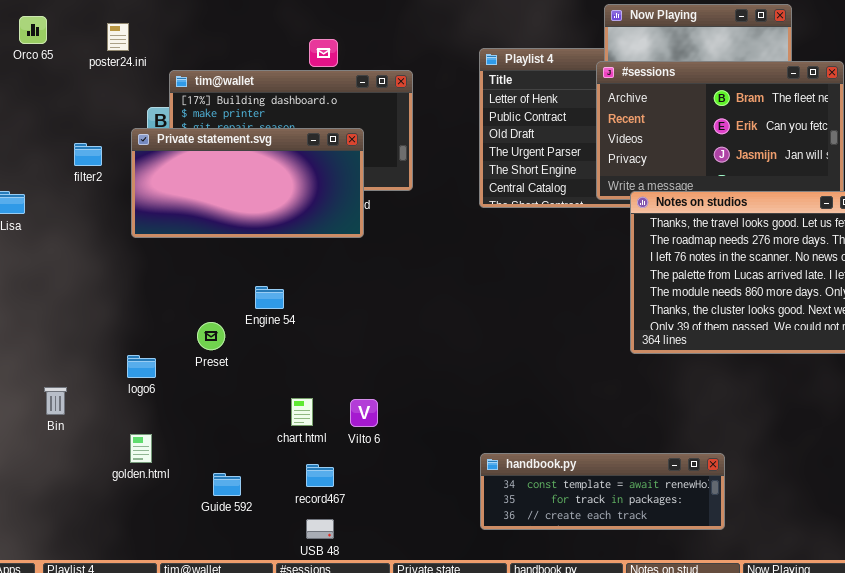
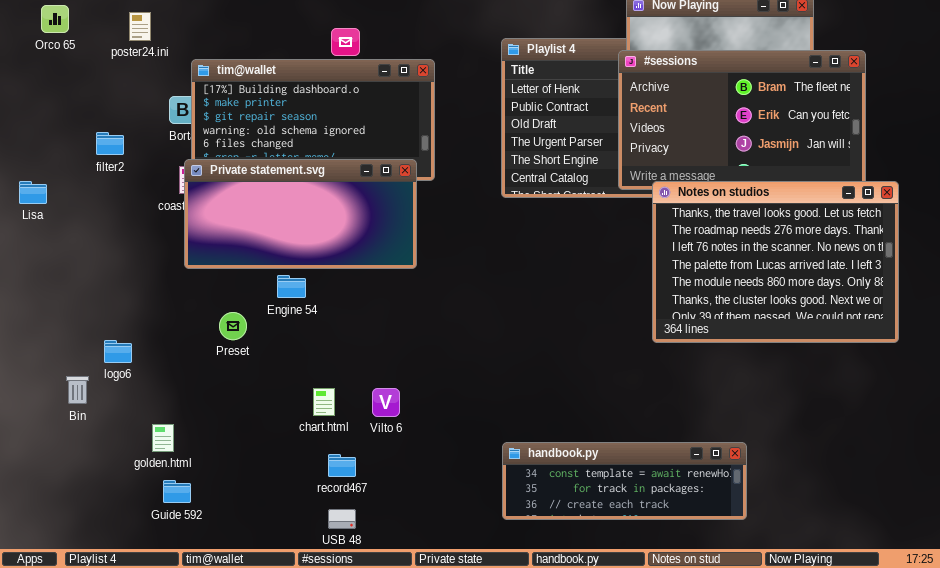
Private statement.svg: [131,128,364,238] -> [184,159,417,269], moved
logo6: [127,355,156,378] -> [104,340,132,363], moved
Guide 592: [213,473,241,496] -> [163,480,191,503], moved

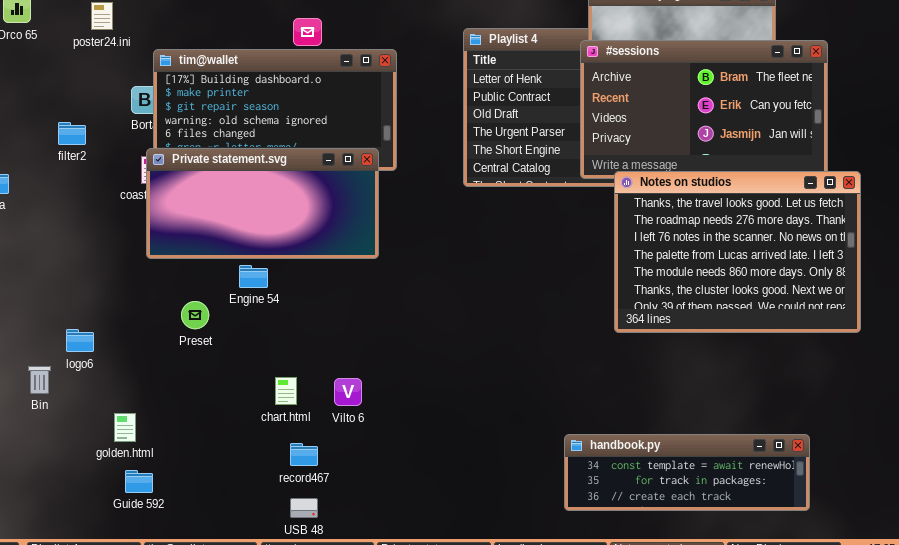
handbook.py: [502,442,747,520] -> [564,434,810,511], moved

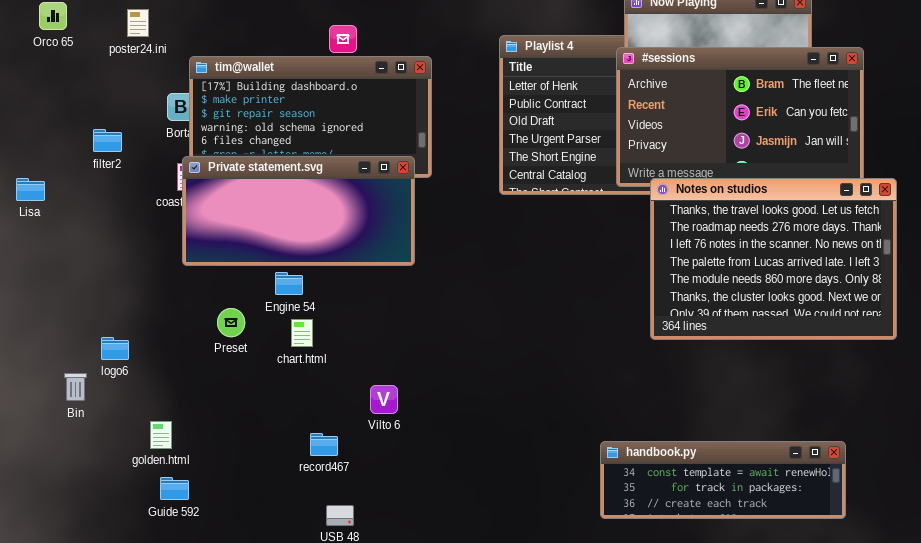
chart.html: [275,377,297,405] -> [291,319,313,347], moved
record467: [290,443,318,466] -> [310,433,338,456], moved

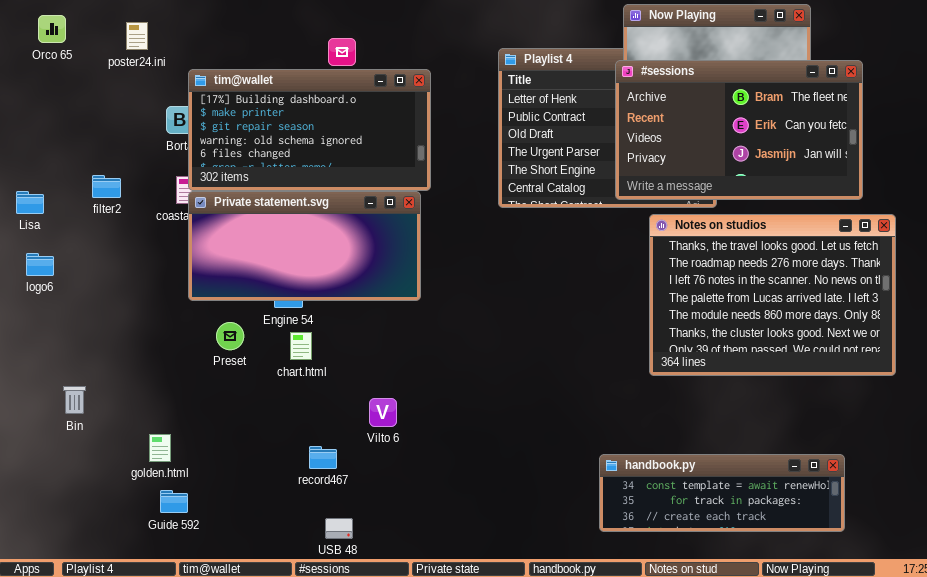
filter2: [93,129,122,152] -> [92,175,121,198], moved
Private statement.svg: [182,156,415,266] -> [188,191,421,301], moved
Notes on studios: [650,178,897,340] -> [649,214,896,376], moved
logo6: [101,337,129,360] -> [26,253,54,276], moved

